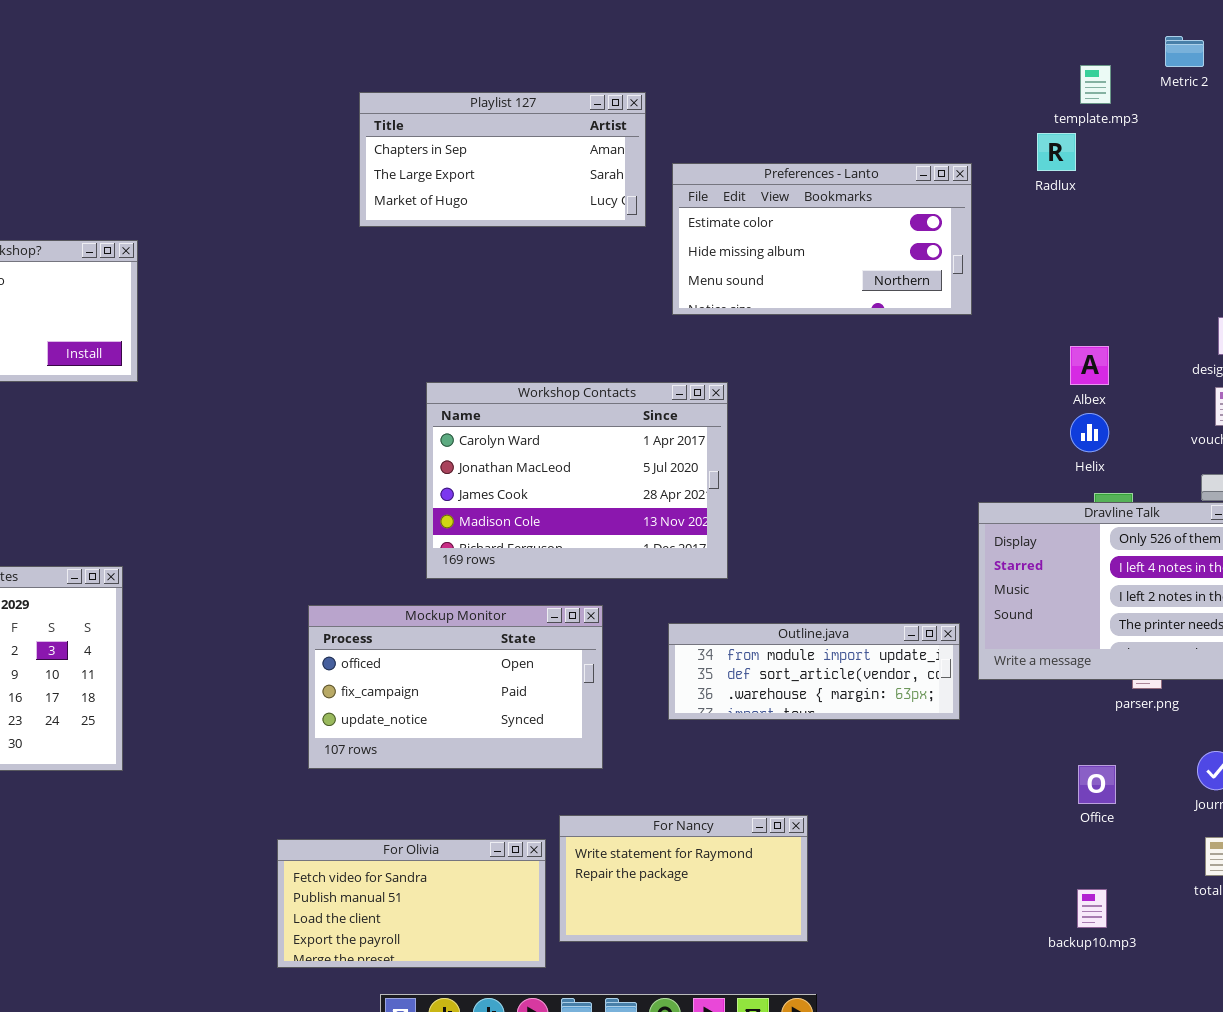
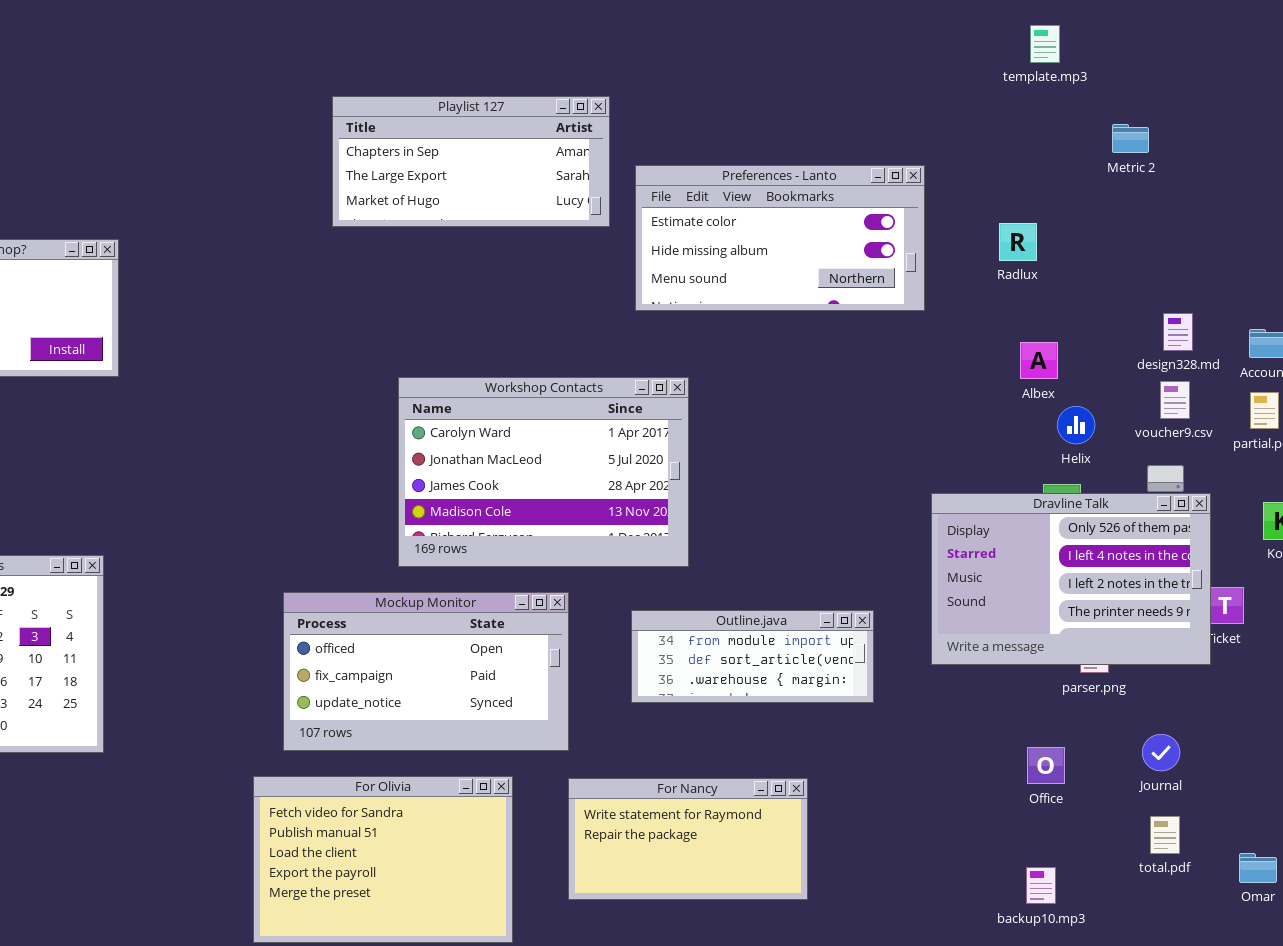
Metric 2: [1165,36,1204,67] -> [1112,124,1149,153], moved
template.mp3: [1080,65,1111,104] -> [1030,25,1060,63], moved
Radlux: [1037,133,1076,171] -> [999,223,1037,261], moved
Helix: [1070,413,1109,452] -> [1057,406,1095,444], moved
Outline.java: [668,623,960,720] -> [631,610,874,703], resized
For Nancy: [559,815,808,942] -> [568,778,808,900], moved
For Olivia: [277,839,546,968] -> [253,776,513,943], resized

